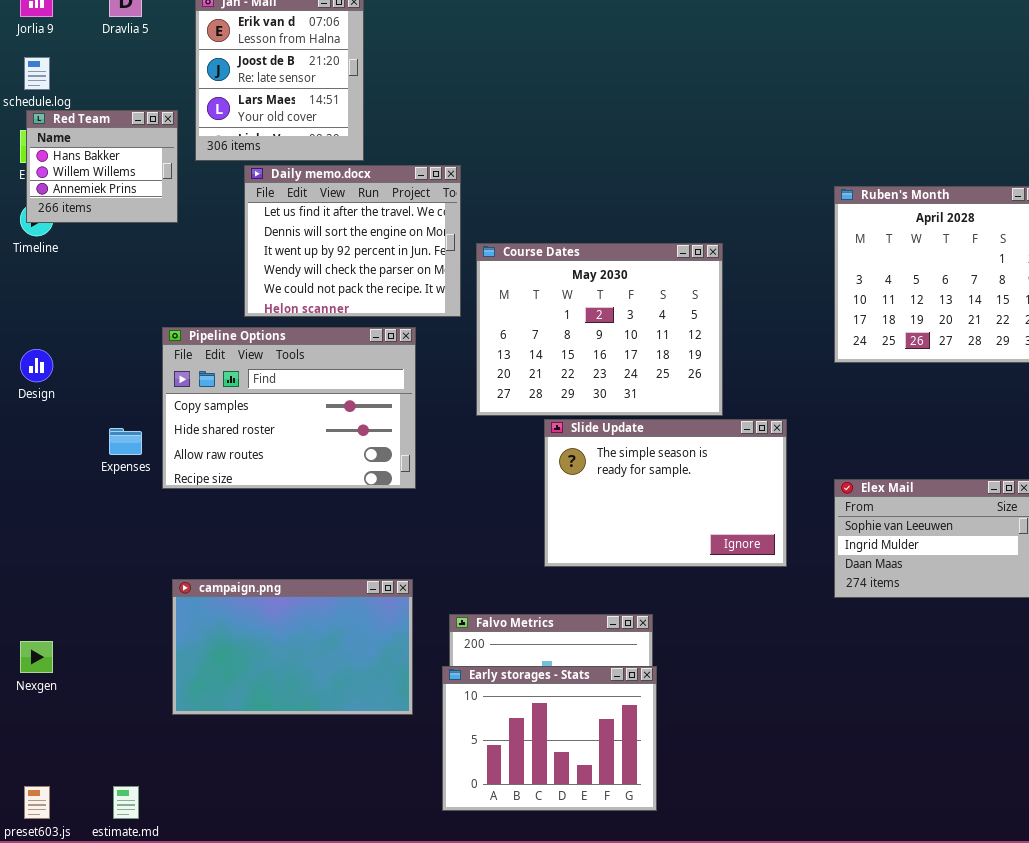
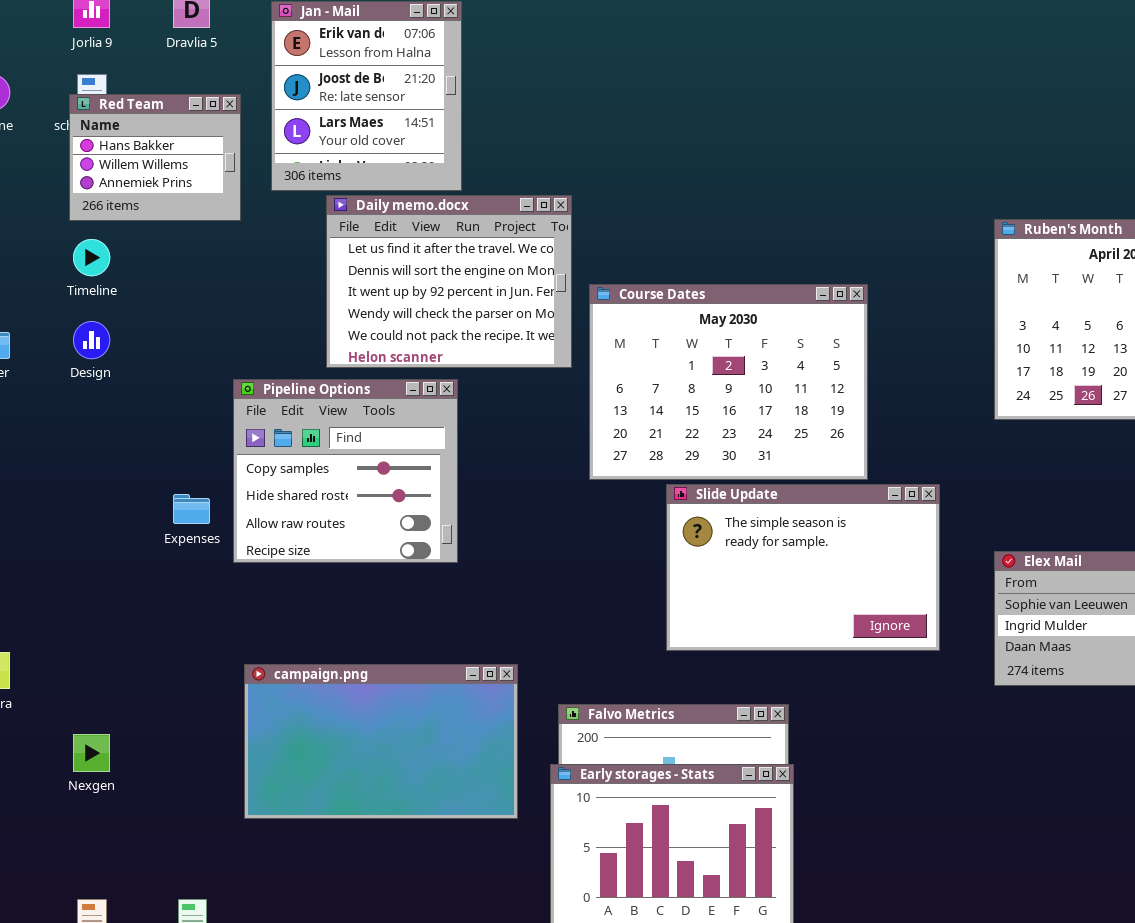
Red Team: [26,110,178,223] -> [69,94,241,221], moved
Pipeline Options: [162,327,416,489] -> [233,379,458,563], resized
Design: [20,349,53,382] -> [73,321,110,359], moved

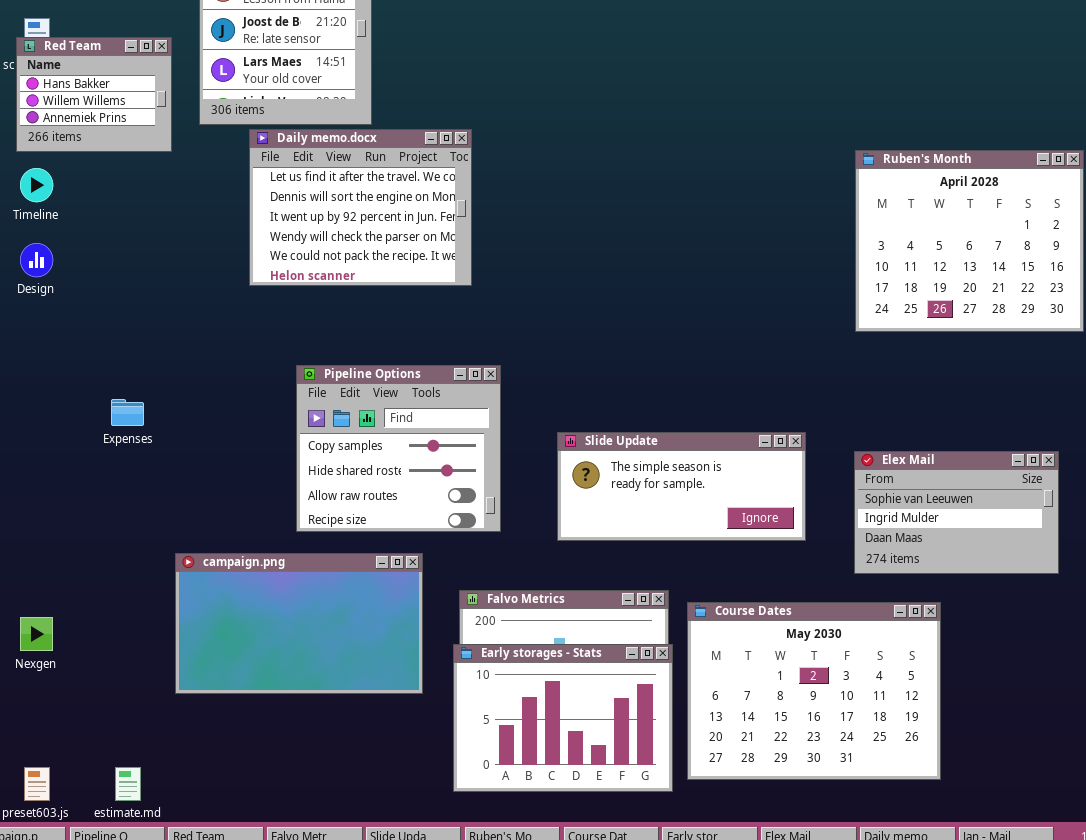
Course Dates: [589,284,868,480] -> [687,602,941,780], moved
Pipeline Options: [233,379,458,563] -> [296,365,501,532], moved
Slide Update: [666,484,940,651] -> [557,432,806,541], resized

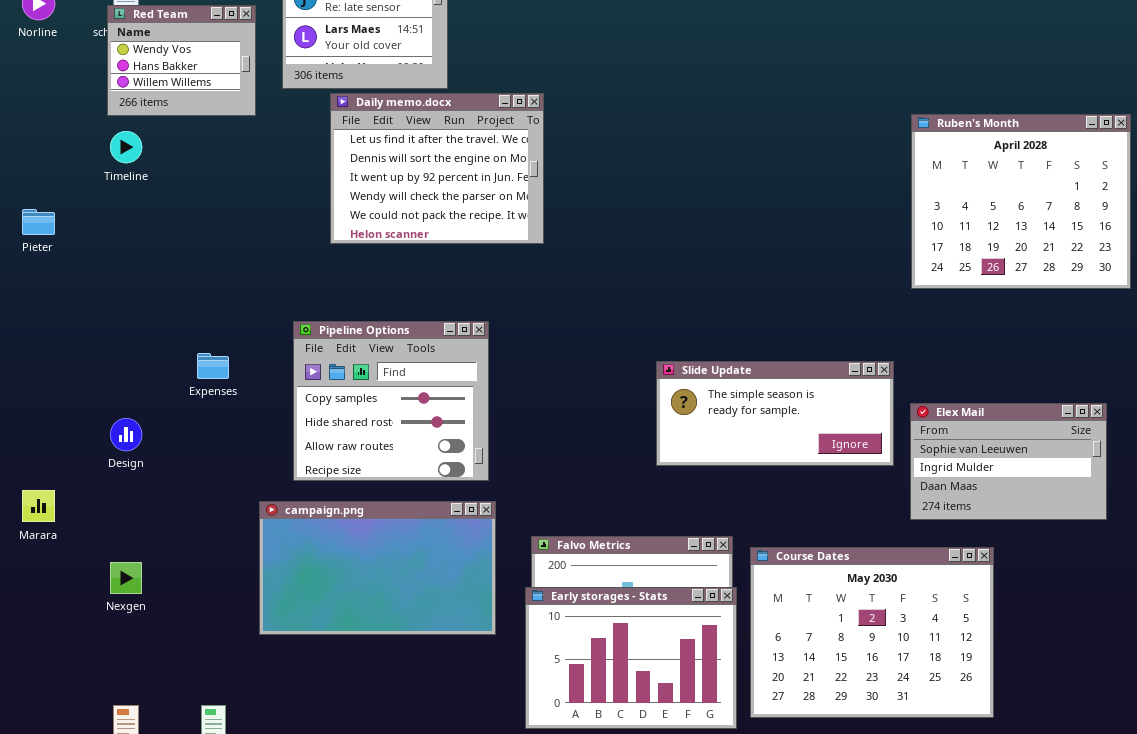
Red Team: [16,37,172,152] -> [107,5,256,116], scrolled up 1 row
Design: [20,243,53,277] -> [110,418,142,451], moved
Pipeline Options: [296,365,501,532] -> [293,321,489,481], moved
Slide Update: [557,432,806,541] -> [656,361,894,466], moved

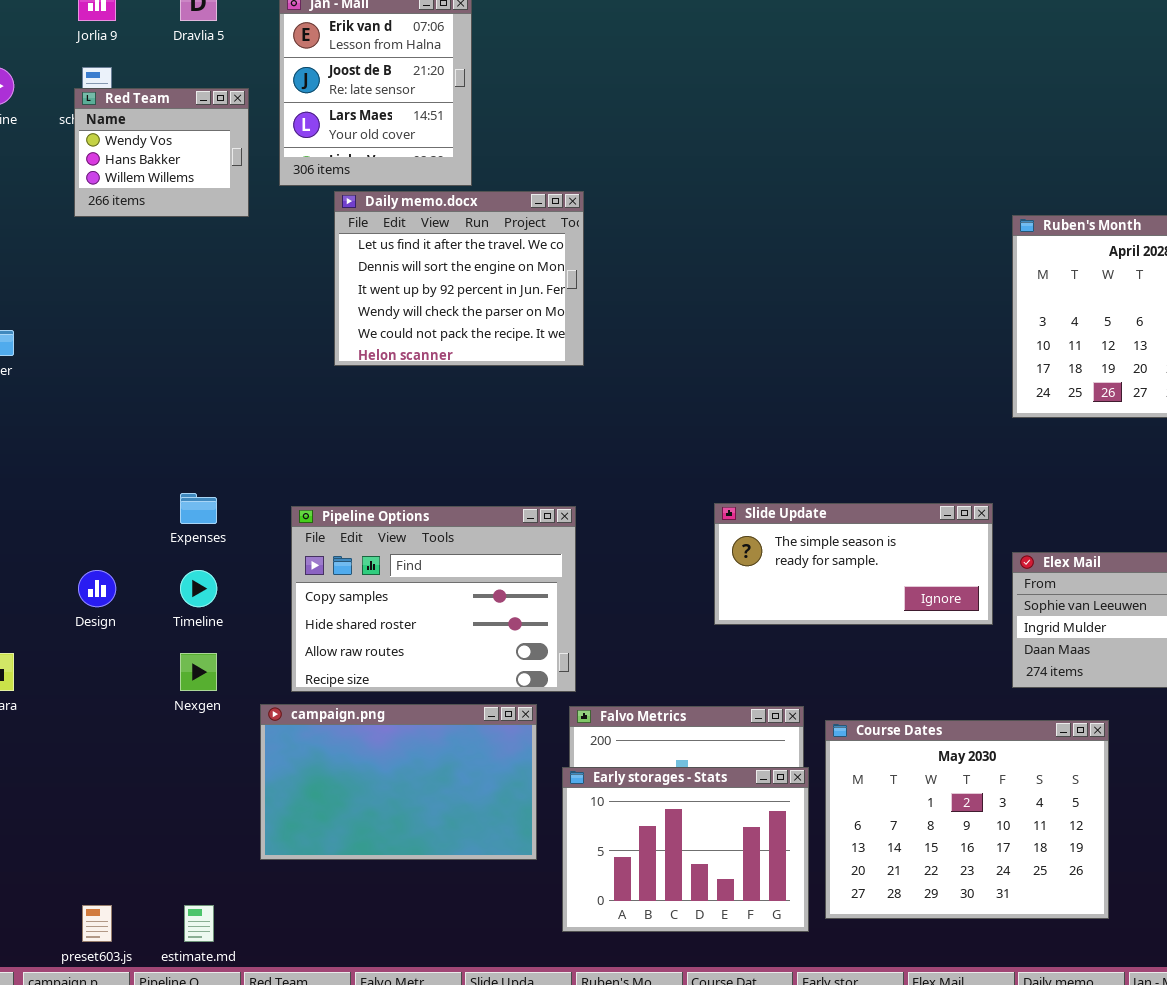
Timeline: [110,131,142,163] -> [180,570,217,607], moved
Pipeline Options: [293,321,489,481] -> [291,506,576,692], moved, resized
campaign.png: [259,501,496,635] -> [260,704,537,860], moved
Nexgen: [110,562,142,594] -> [180,653,217,691], moved

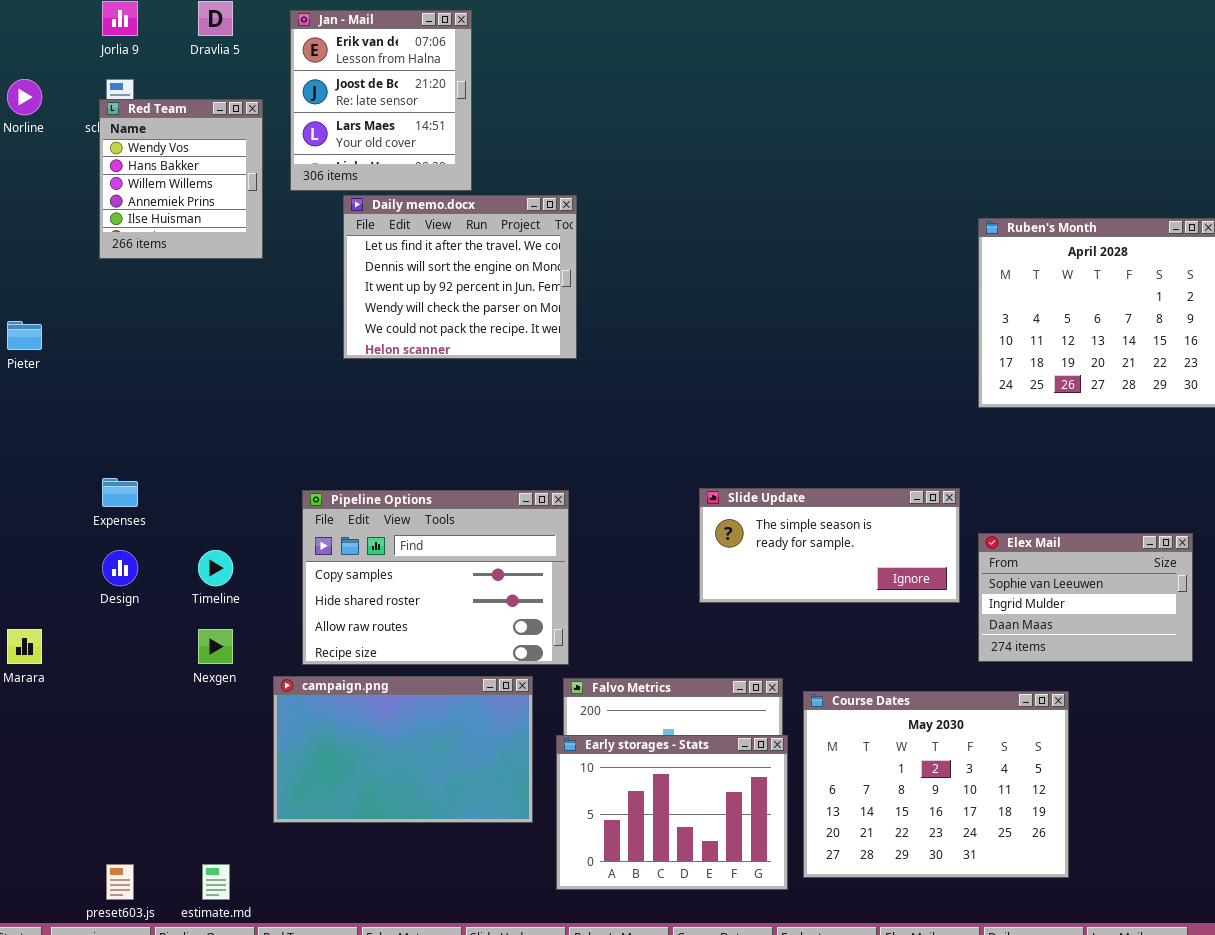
Red Team: [74,88,249,217] -> [99,99,263,259], resized
Expenses: [180,493,217,524] -> [102,478,138,507], moved

